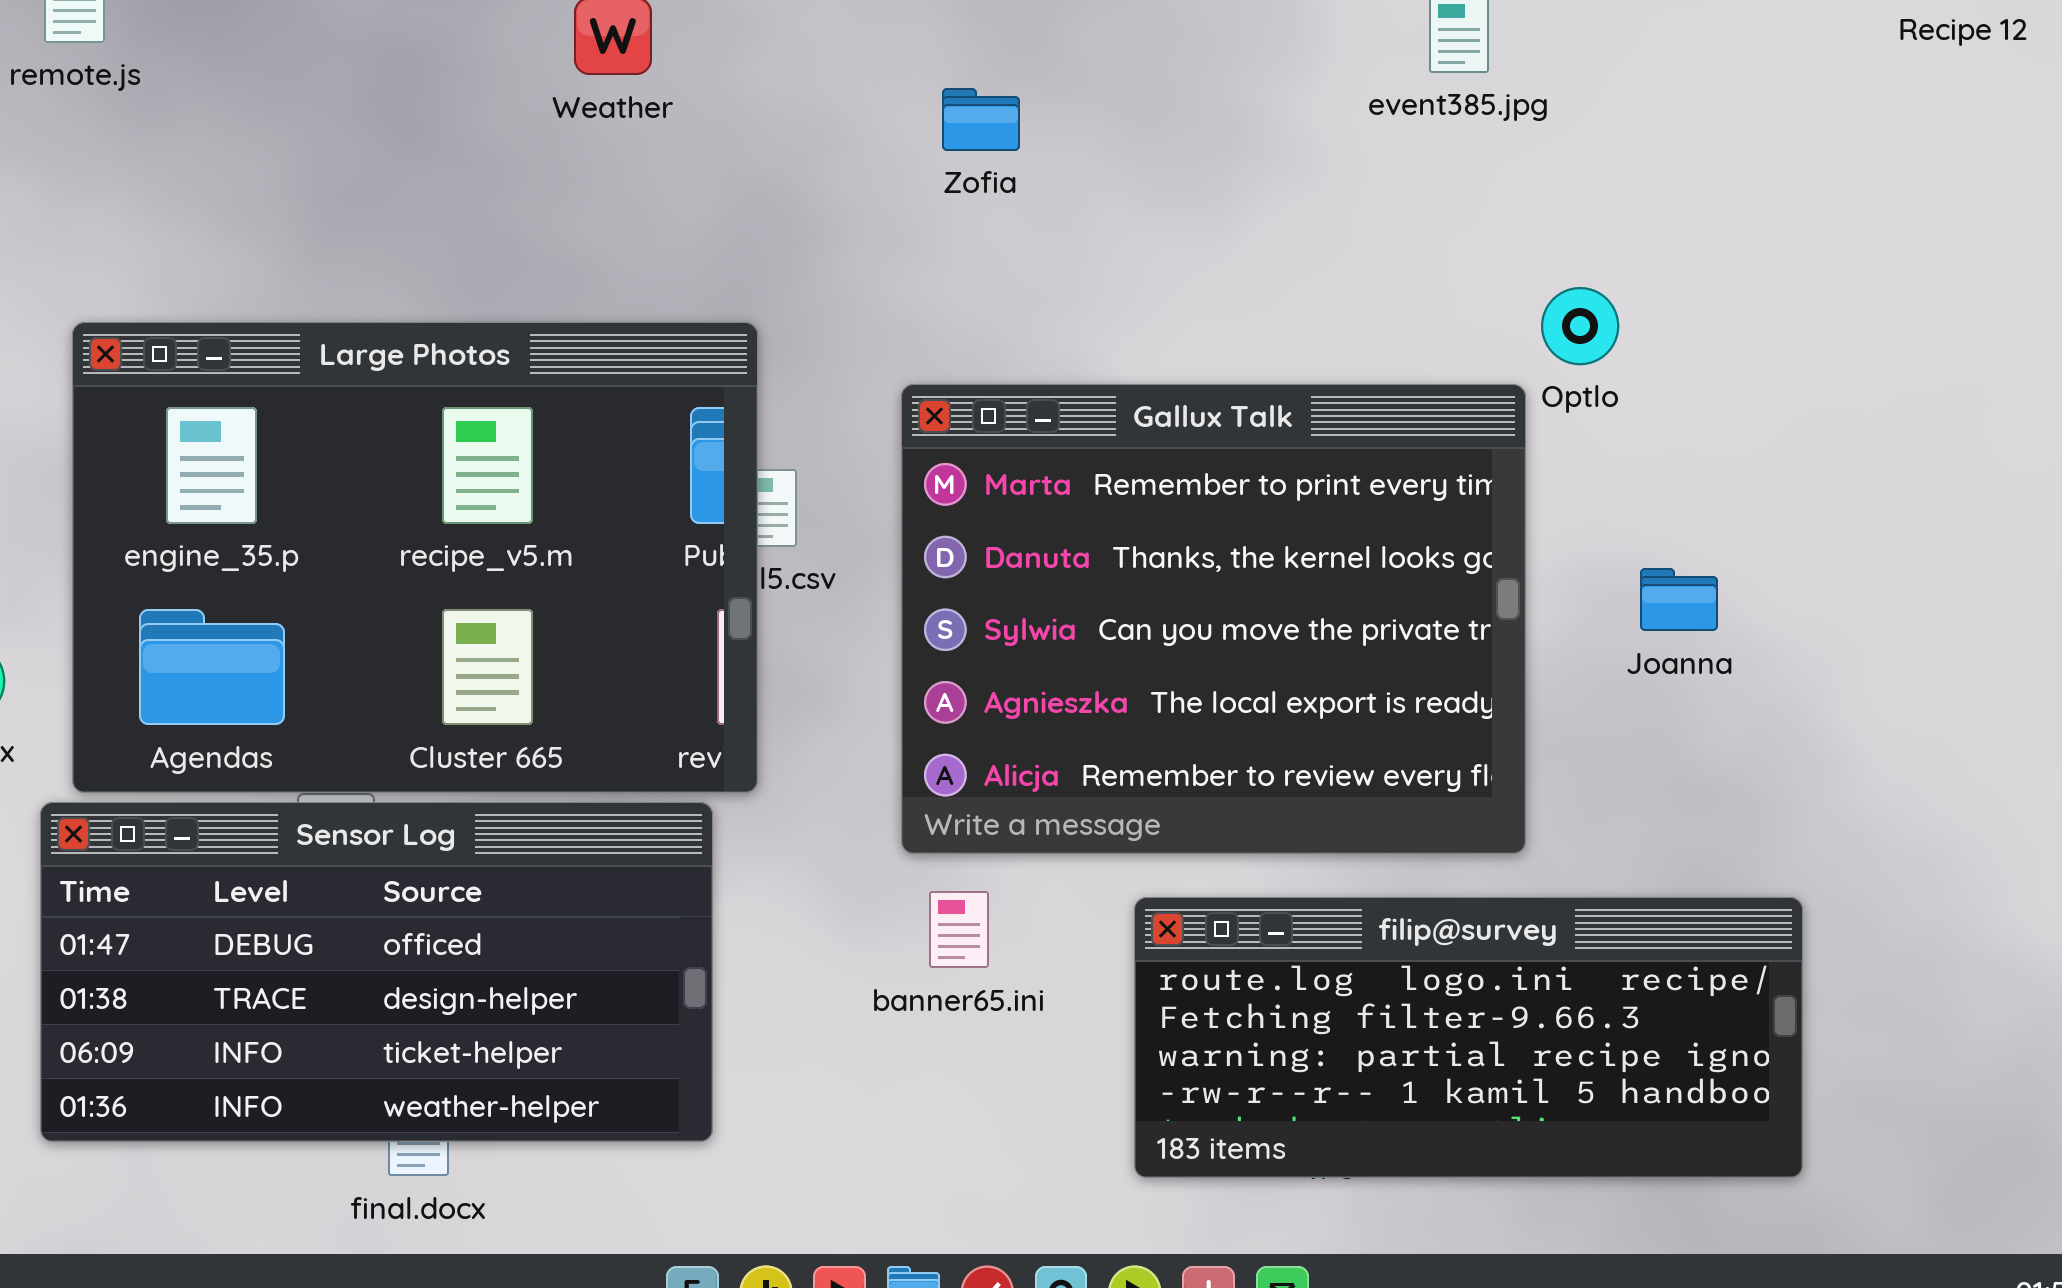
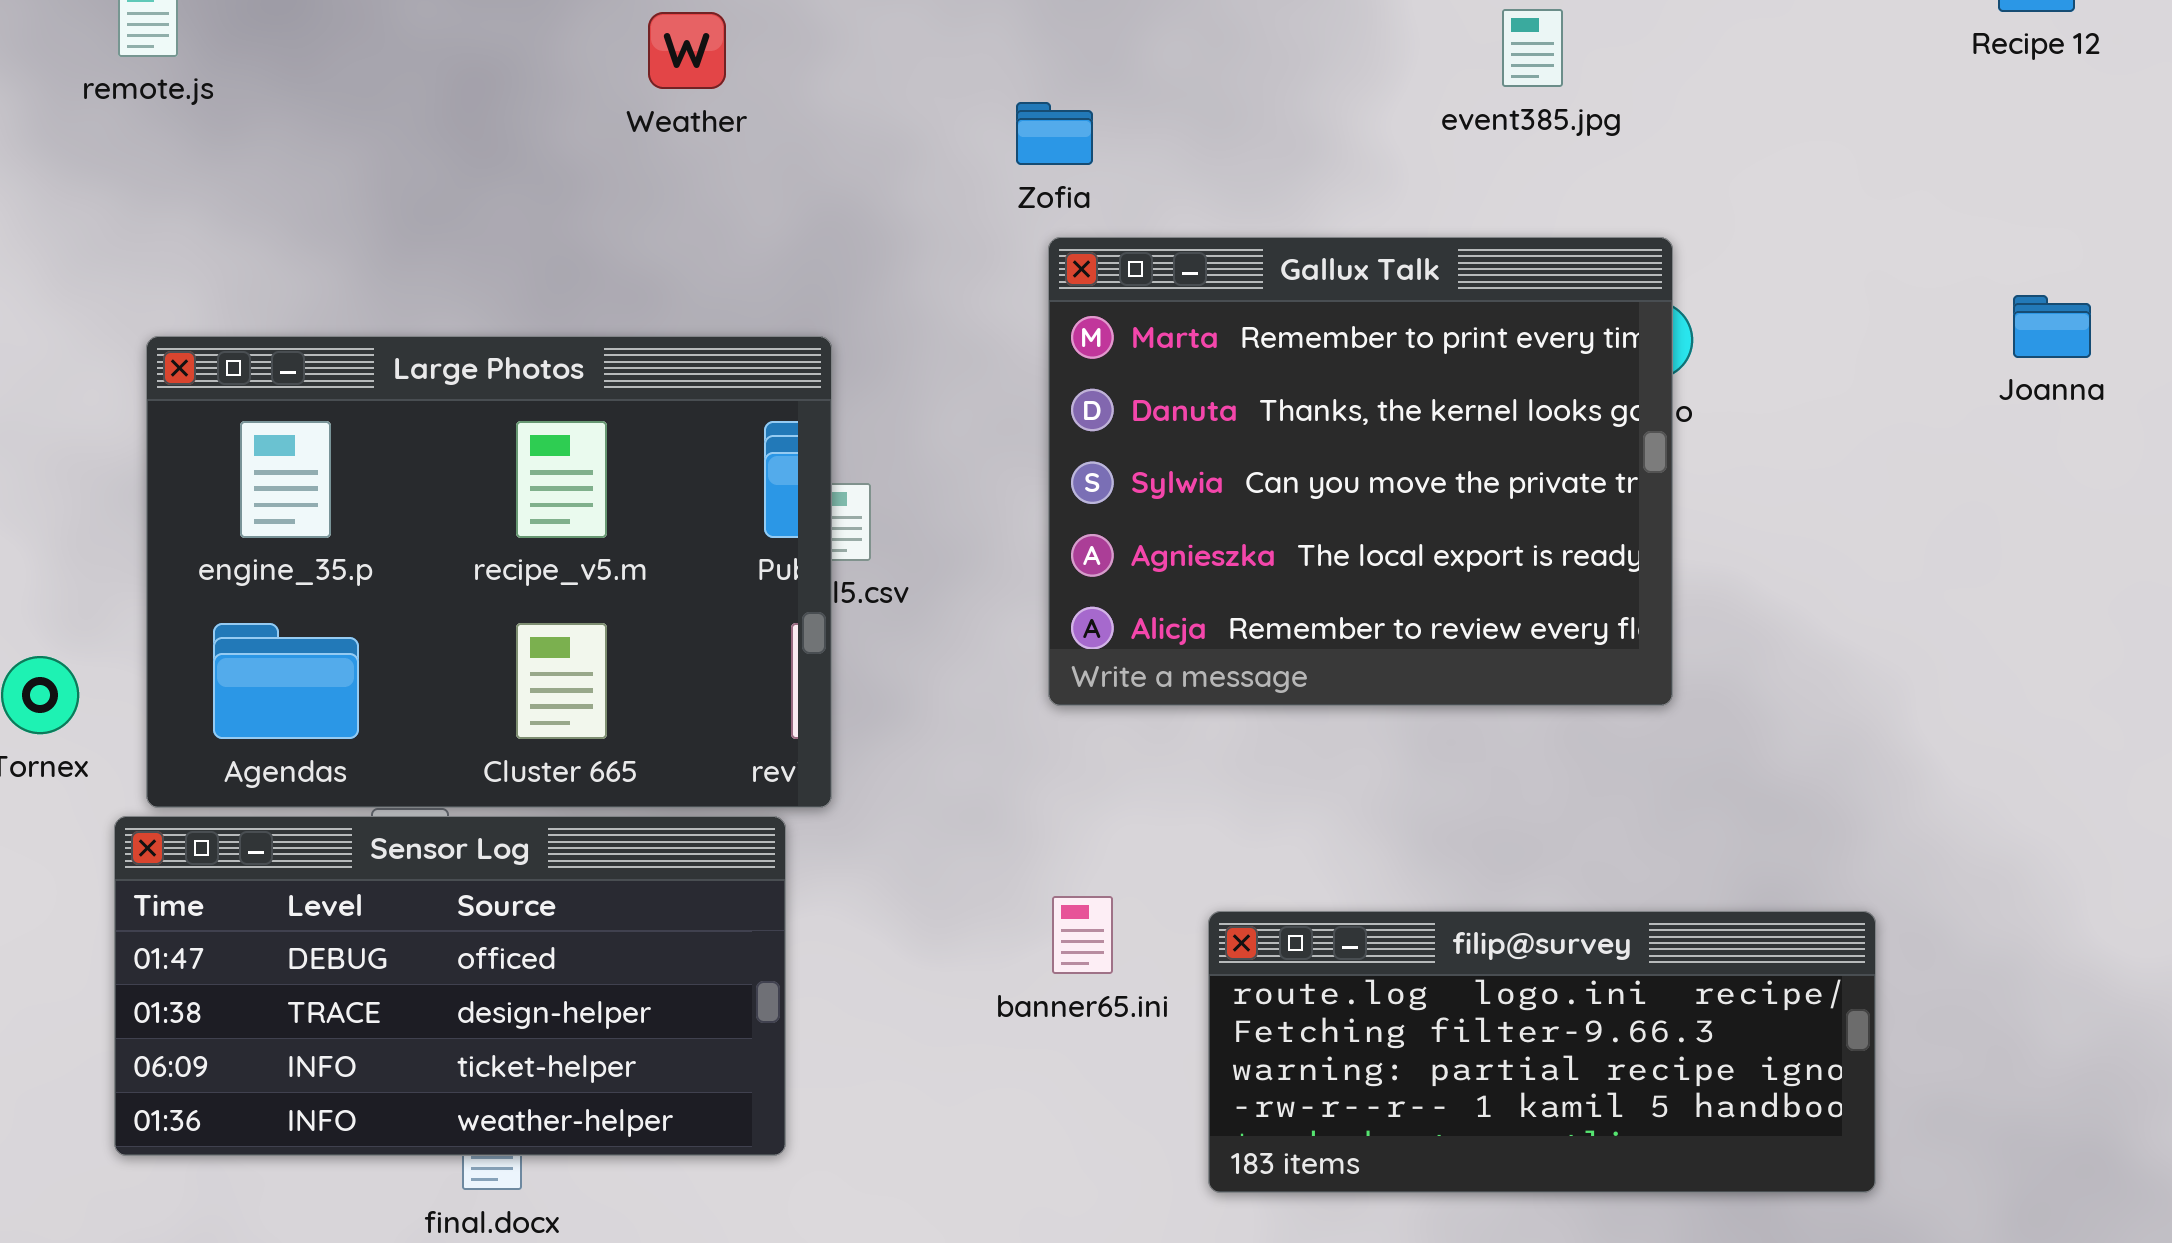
Gallux Talk: [901,384,1526,854] -> [1048,237,1673,706], moved
Joanna: [1640,568,1718,631] -> [2013,295,2091,358], moved
banner65.ini: [929,891,989,968] -> [1052,896,1113,974], moved

